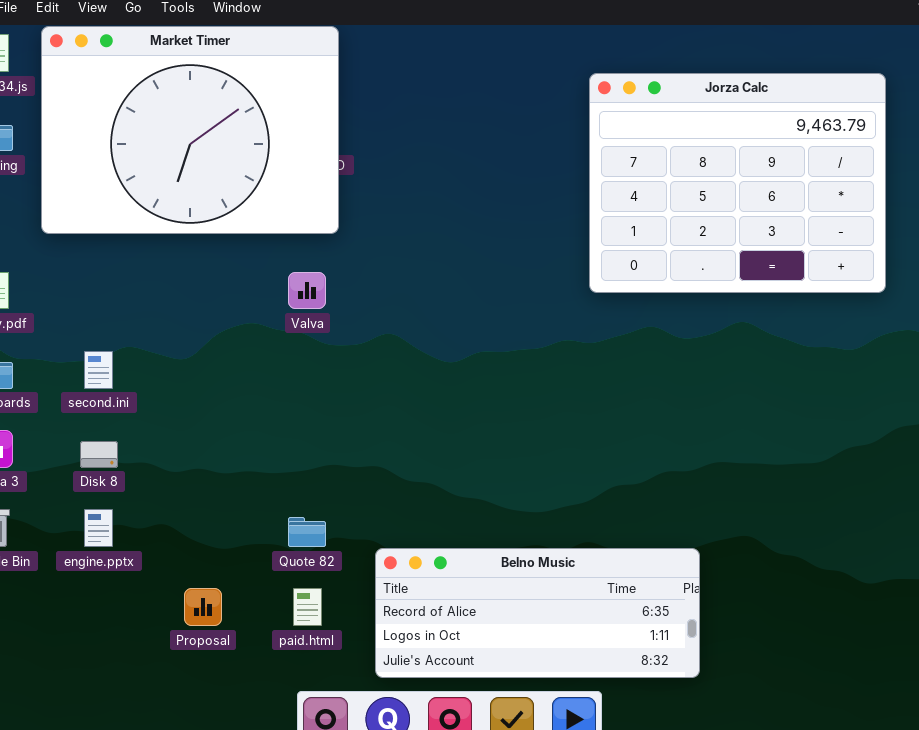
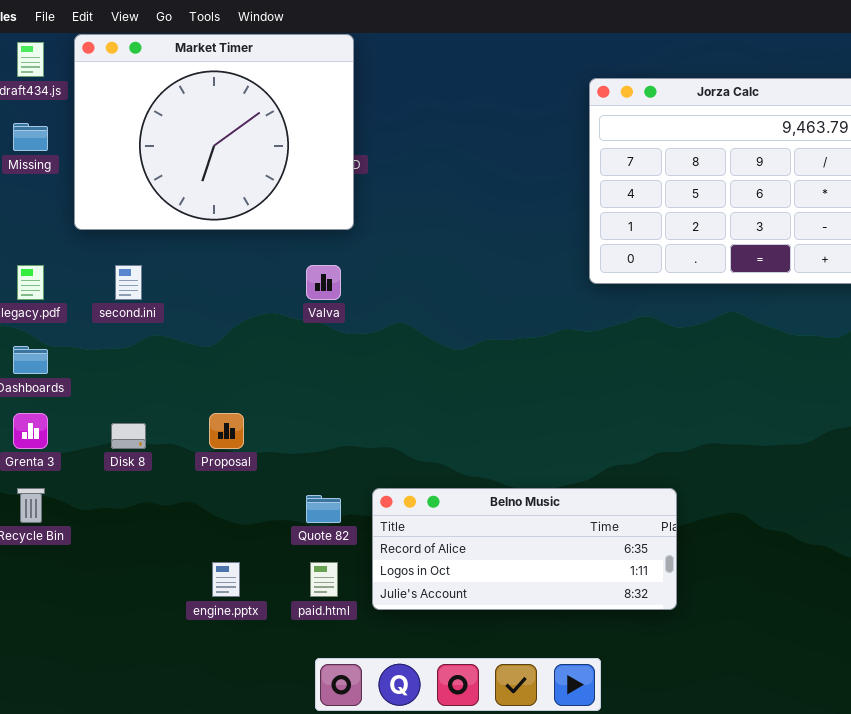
second.ini: [84,351,113,389] -> [115,265,142,300], moved
engine.pptx: [84,509,113,547] -> [212,562,240,597], moved
Belno Music: [375,548,700,678] -> [372,488,677,610], moved
Proposal: [184,588,222,626] -> [209,413,244,449], moved

